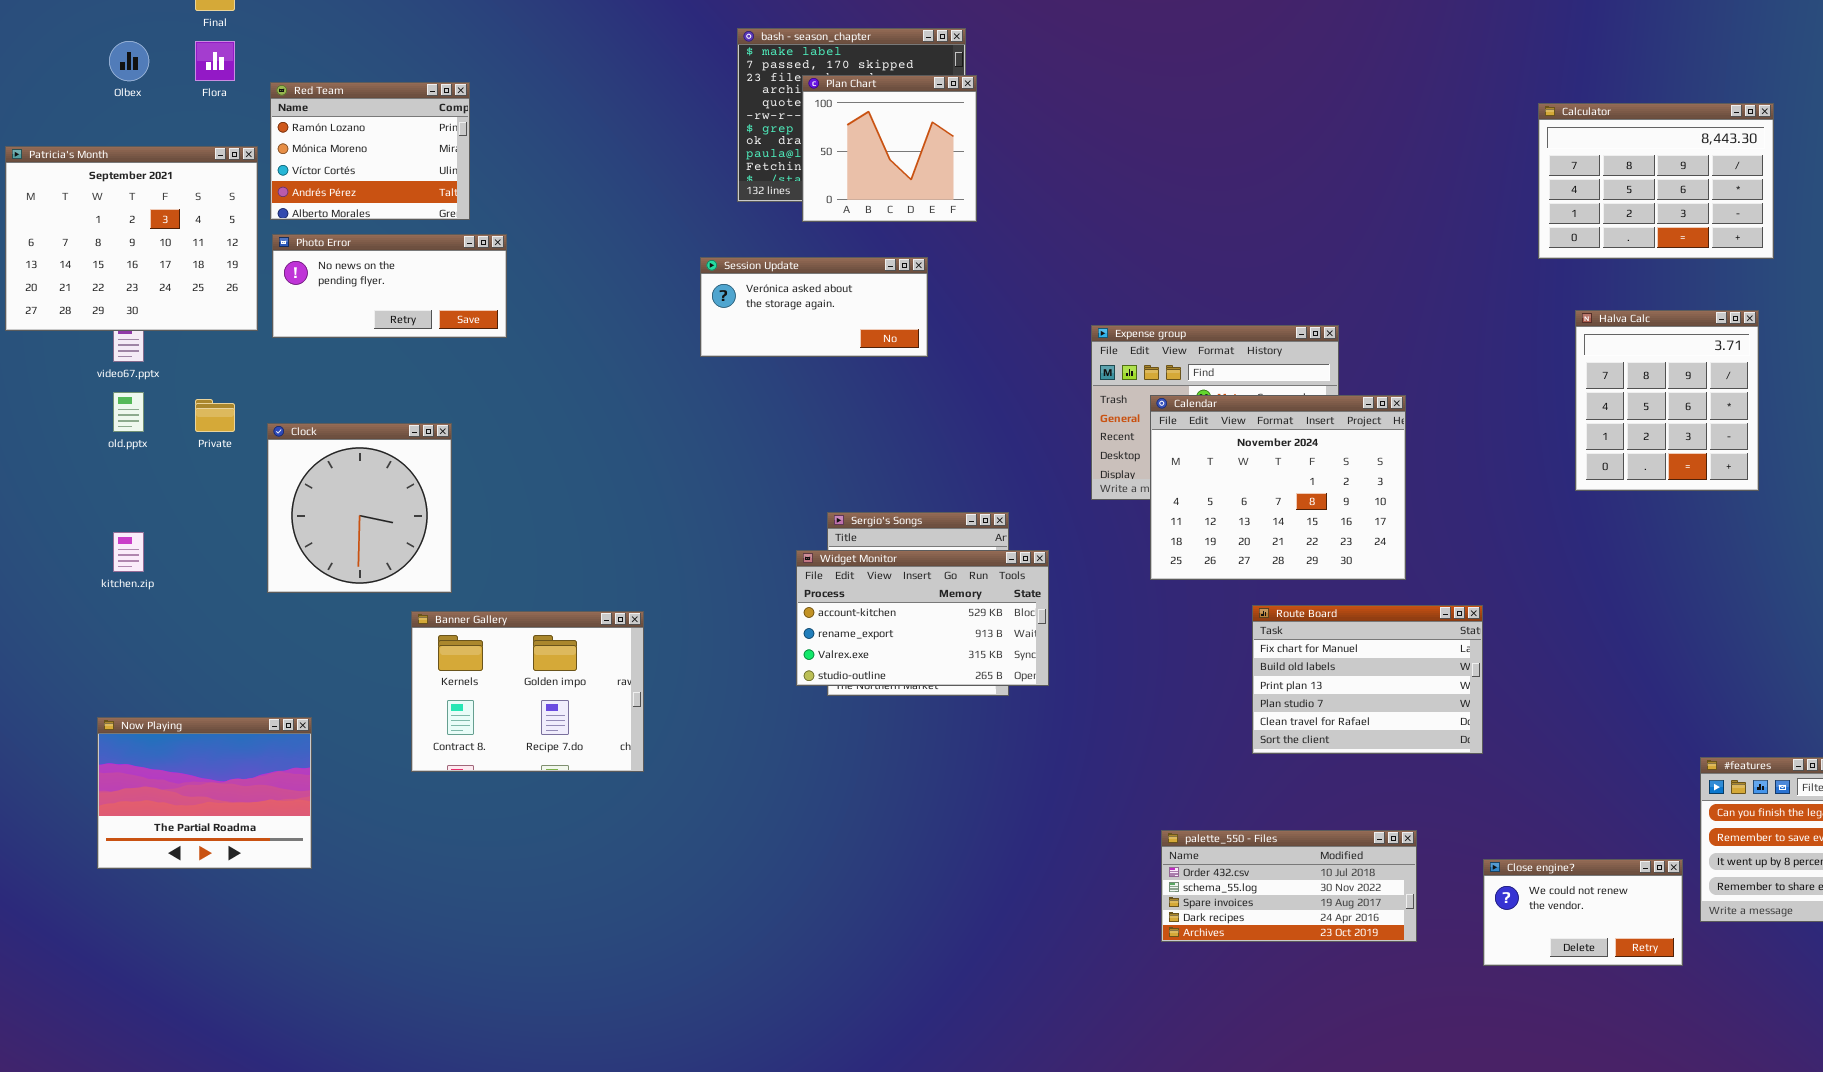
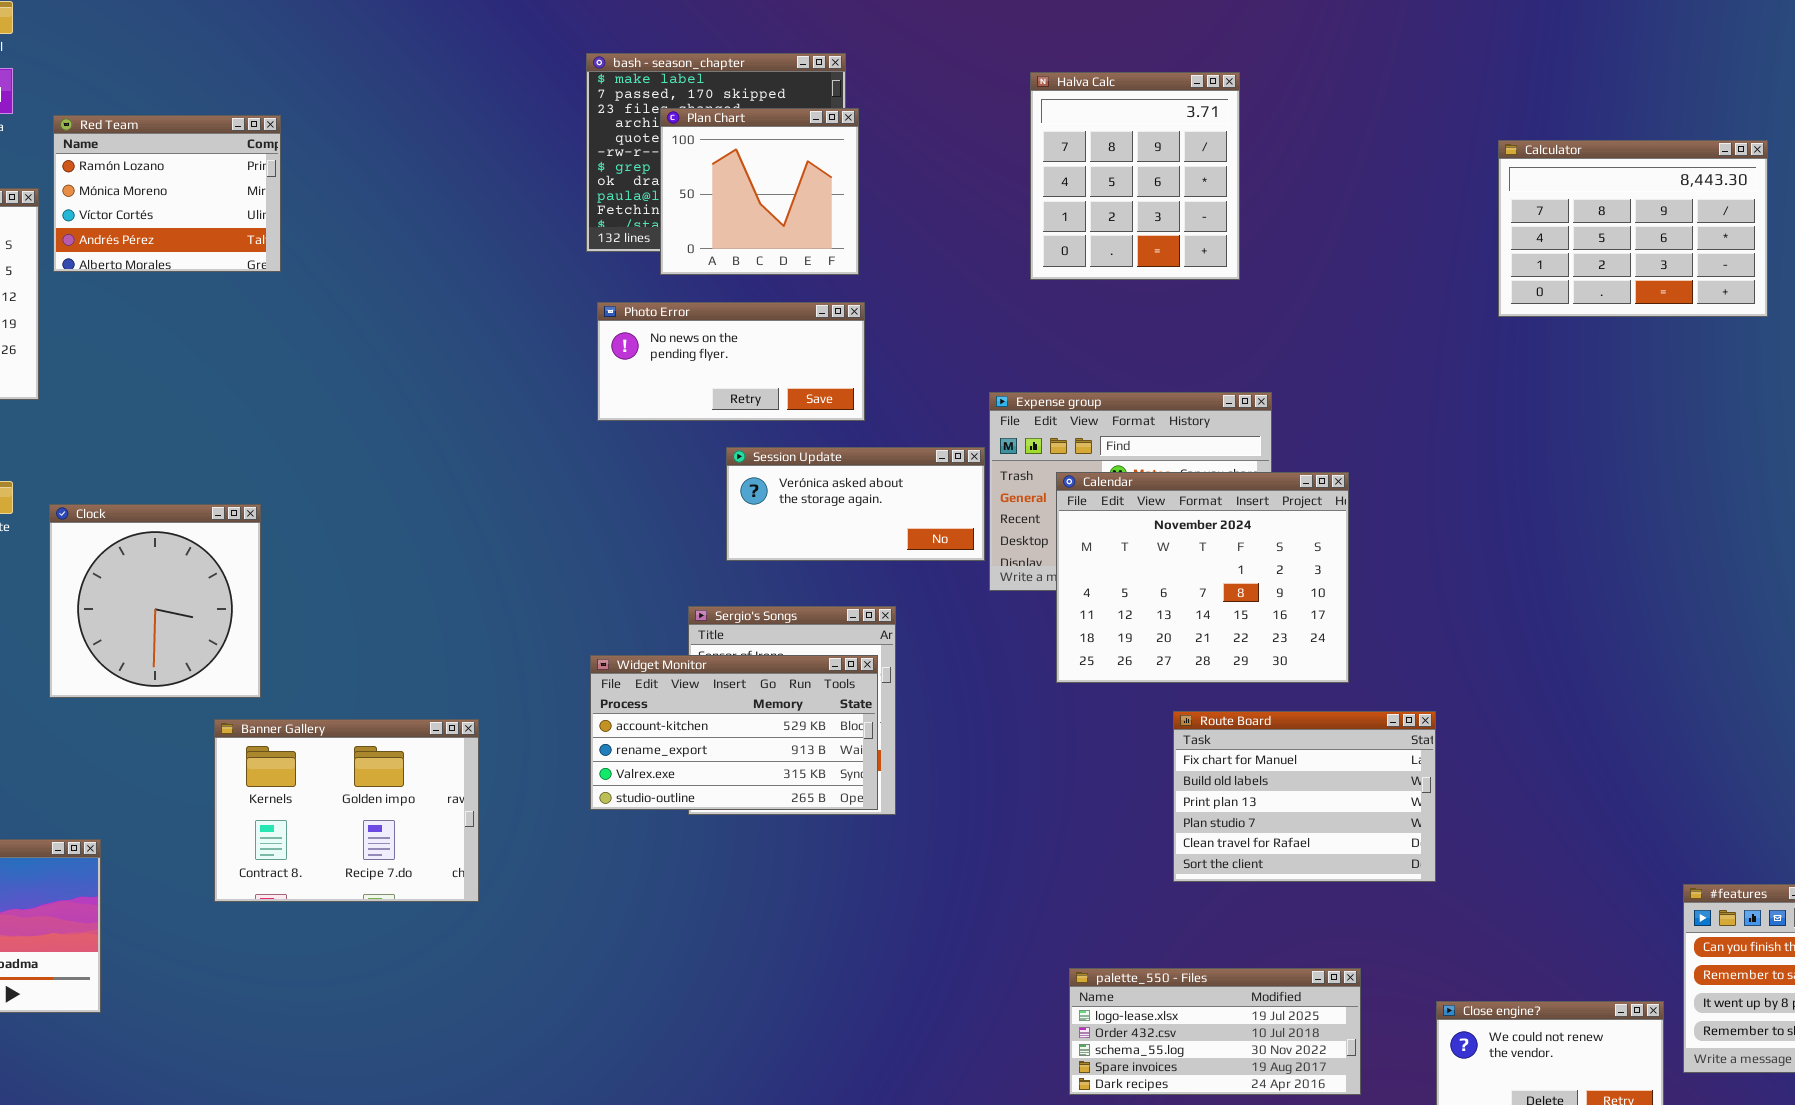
Photo Error: [272,234,507,338] -> [597,302,865,421], moved
Session Update: [700,257,928,357] -> [726,447,985,561], moved
Halva Calc: [1575,310,1759,491] -> [1030,72,1240,280], moved
Widget Monitor: [796,550,1049,686] -> [590,655,878,810], moved
palette_550 - Files: [1161,830,1417,942] -> [1069,968,1361,1095], scrolled up 1 row

